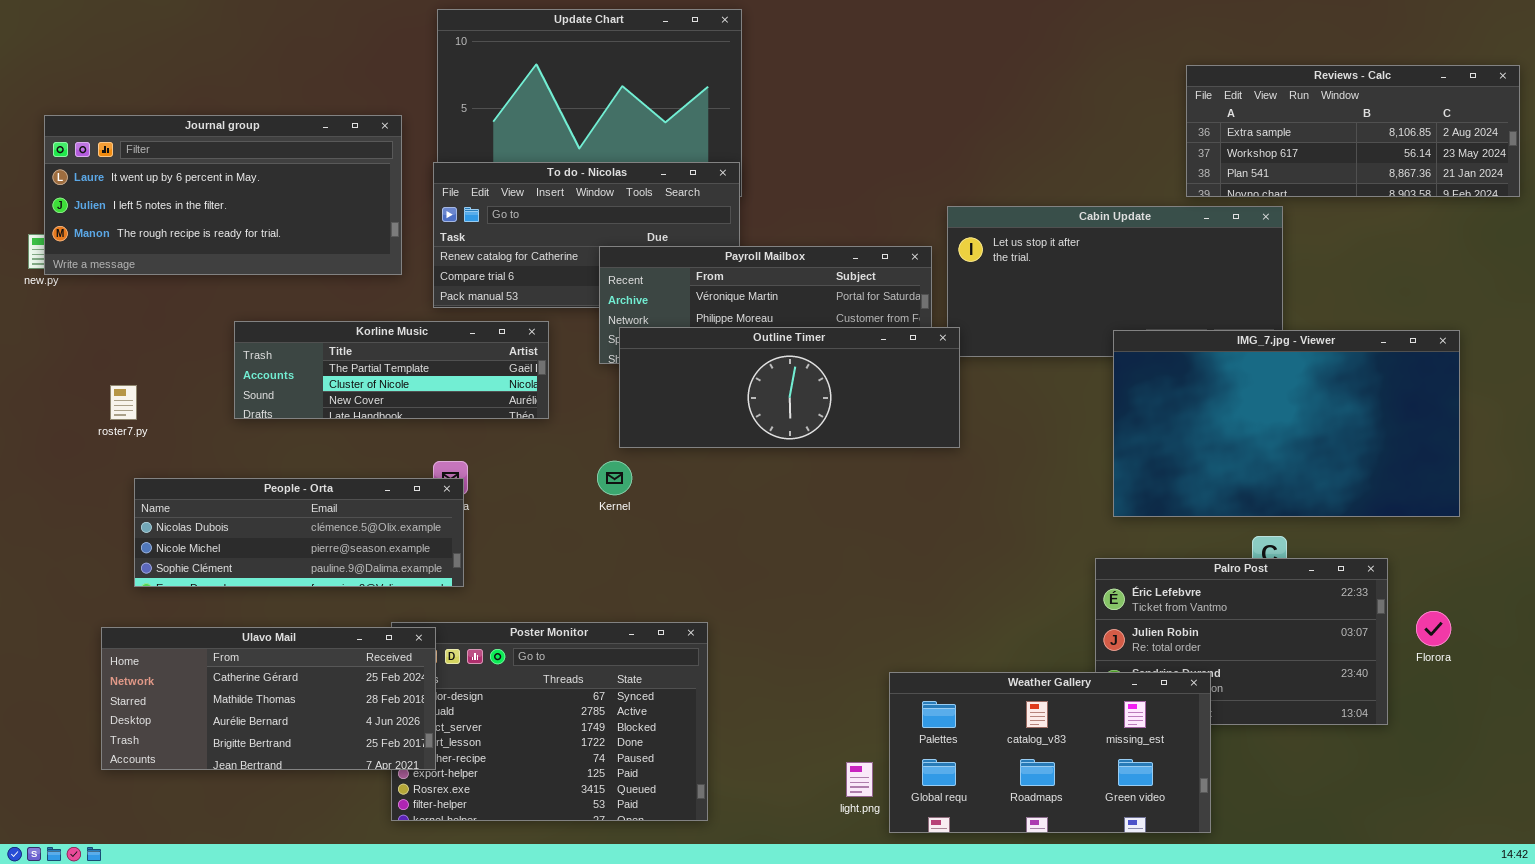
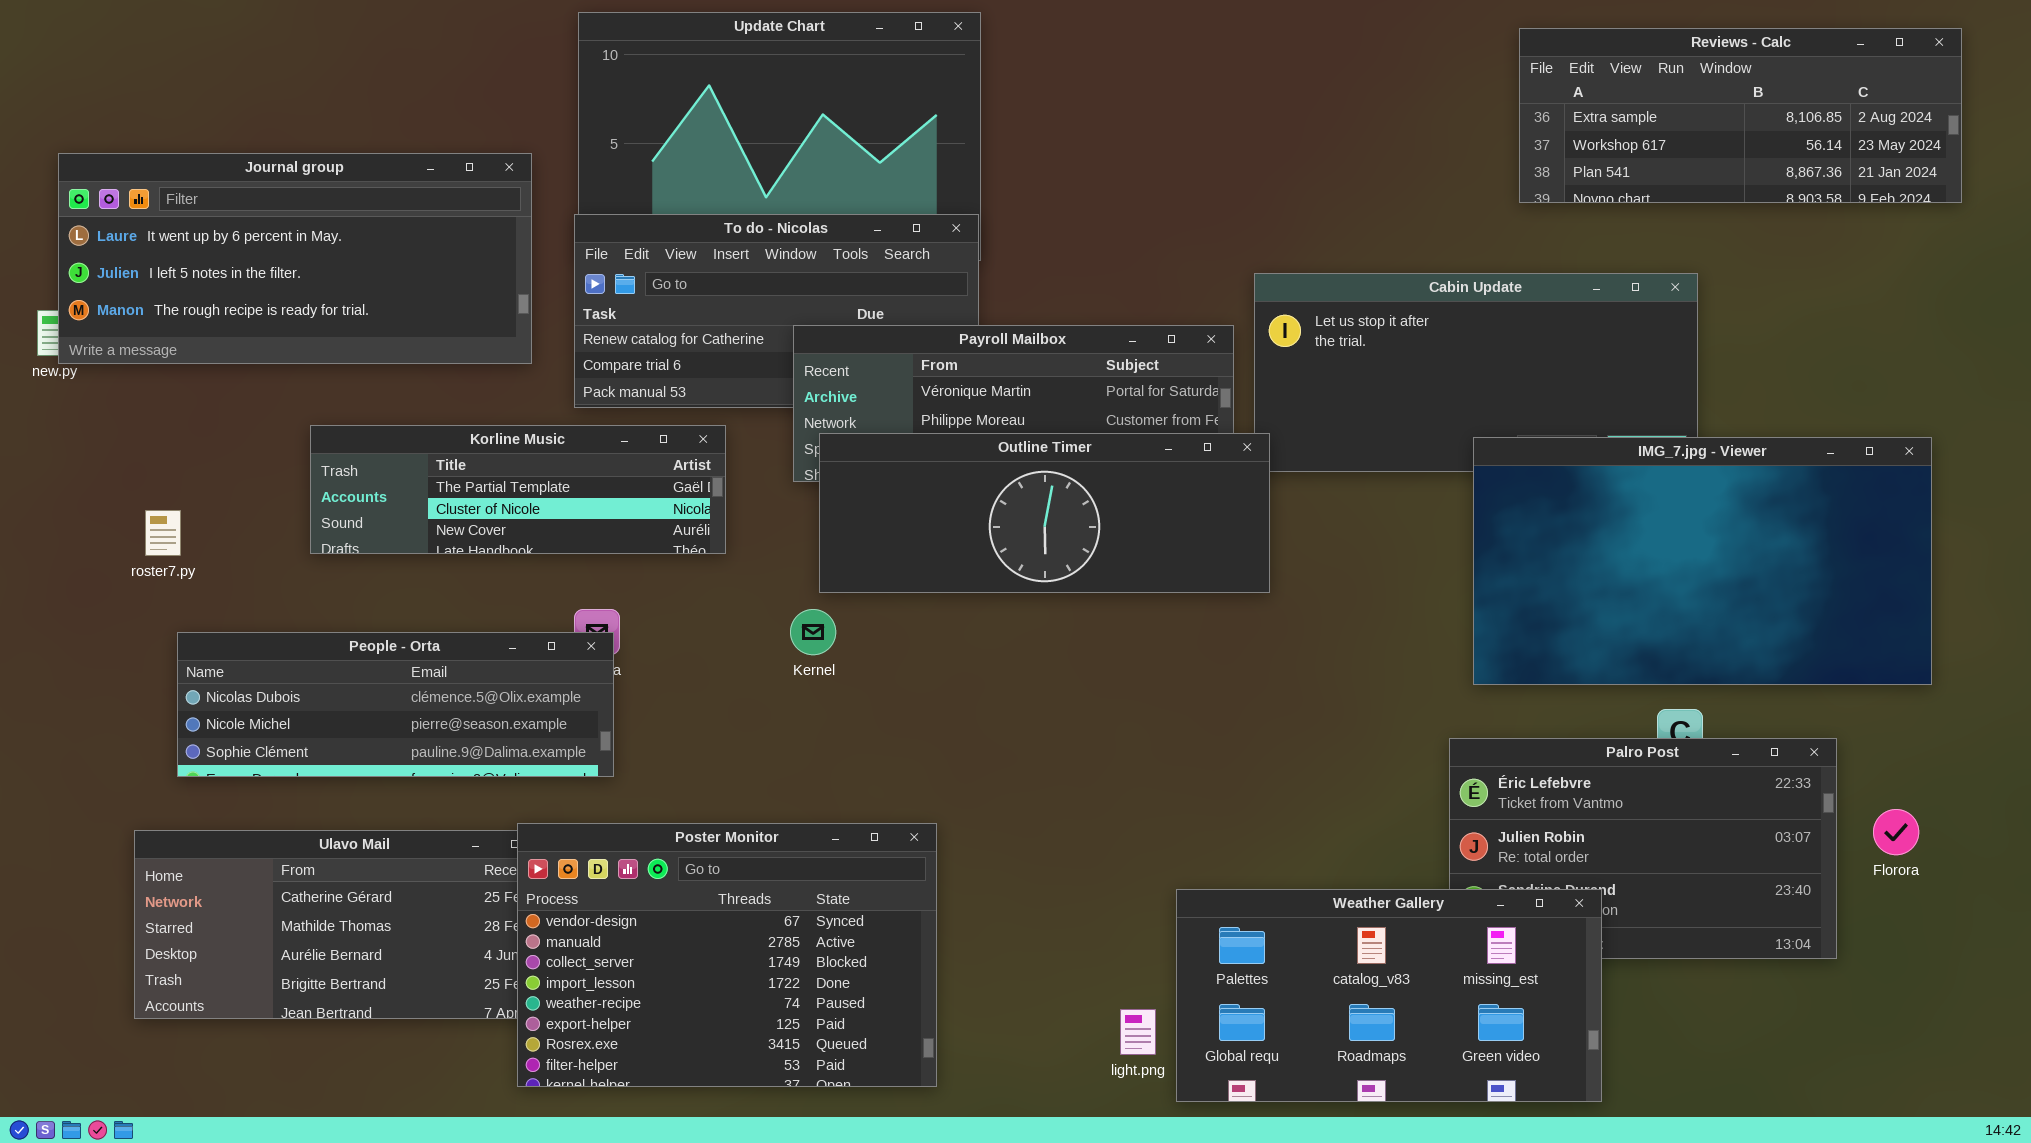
Reviews - Calc: [1186,65,1520,197] -> [1519,28,1962,203], moved
Poster Monitor: [391,622,708,821] -> [517,823,937,1087], raised

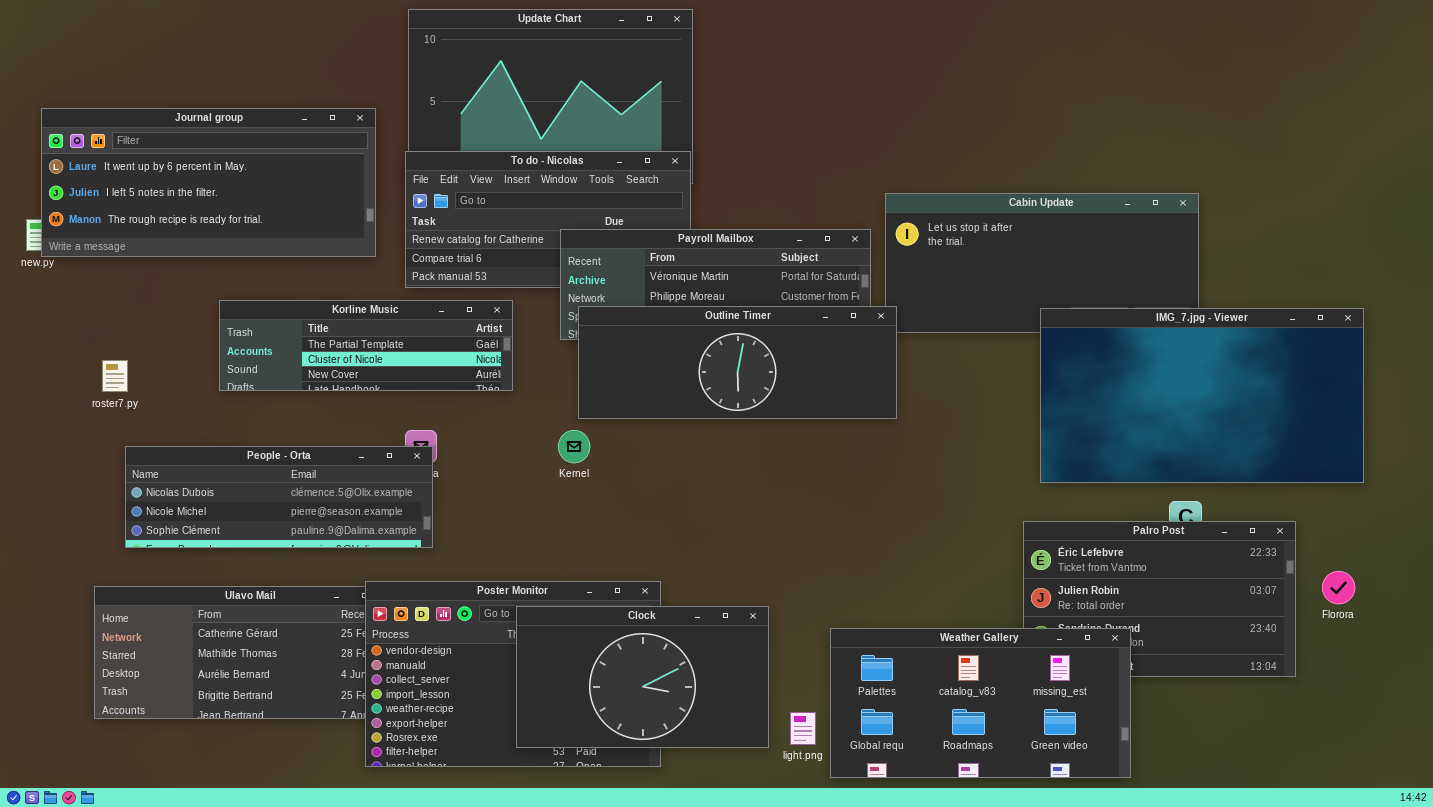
Reviews - Calc: [1519,28,1962,203] -> none, closed
Clock: none -> [516,606,769,748], opened

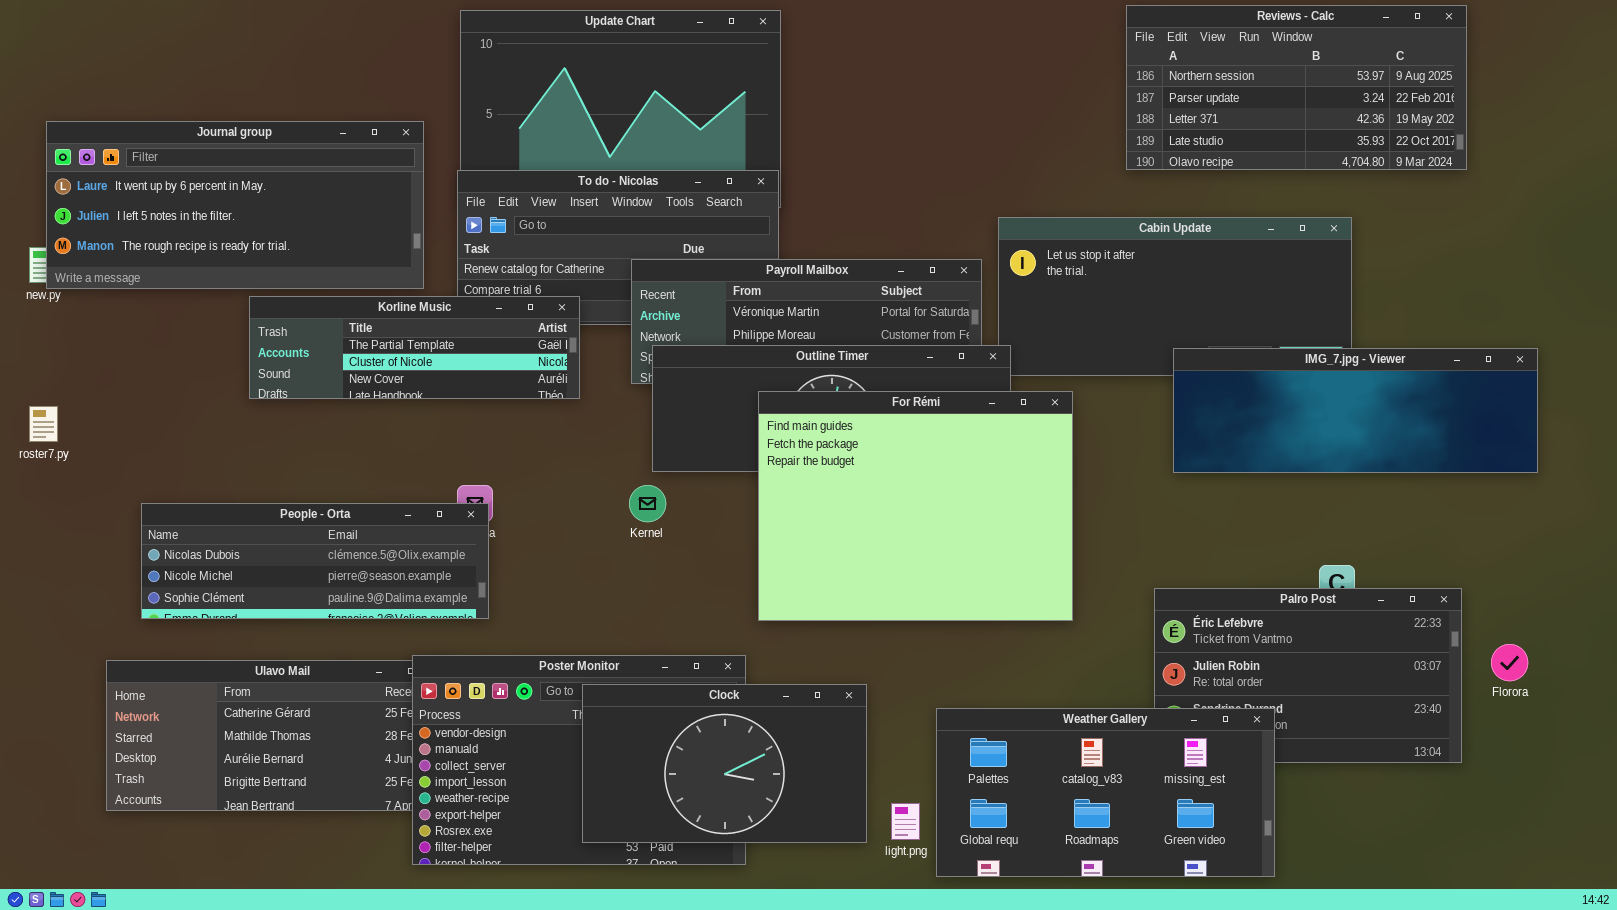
Reviews - Calc: none -> [1126,5,1467,170], opened
Korline Music: [219,300,513,391] -> [249,296,580,399], moved
IMG_7.jpg - Viewer: [1040,308,1364,483] -> [1173,348,1538,473], resized
For Rémi: none -> [758,391,1073,621], opened
roster7.py: [102,360,128,392] -> [29,406,58,442], moved

